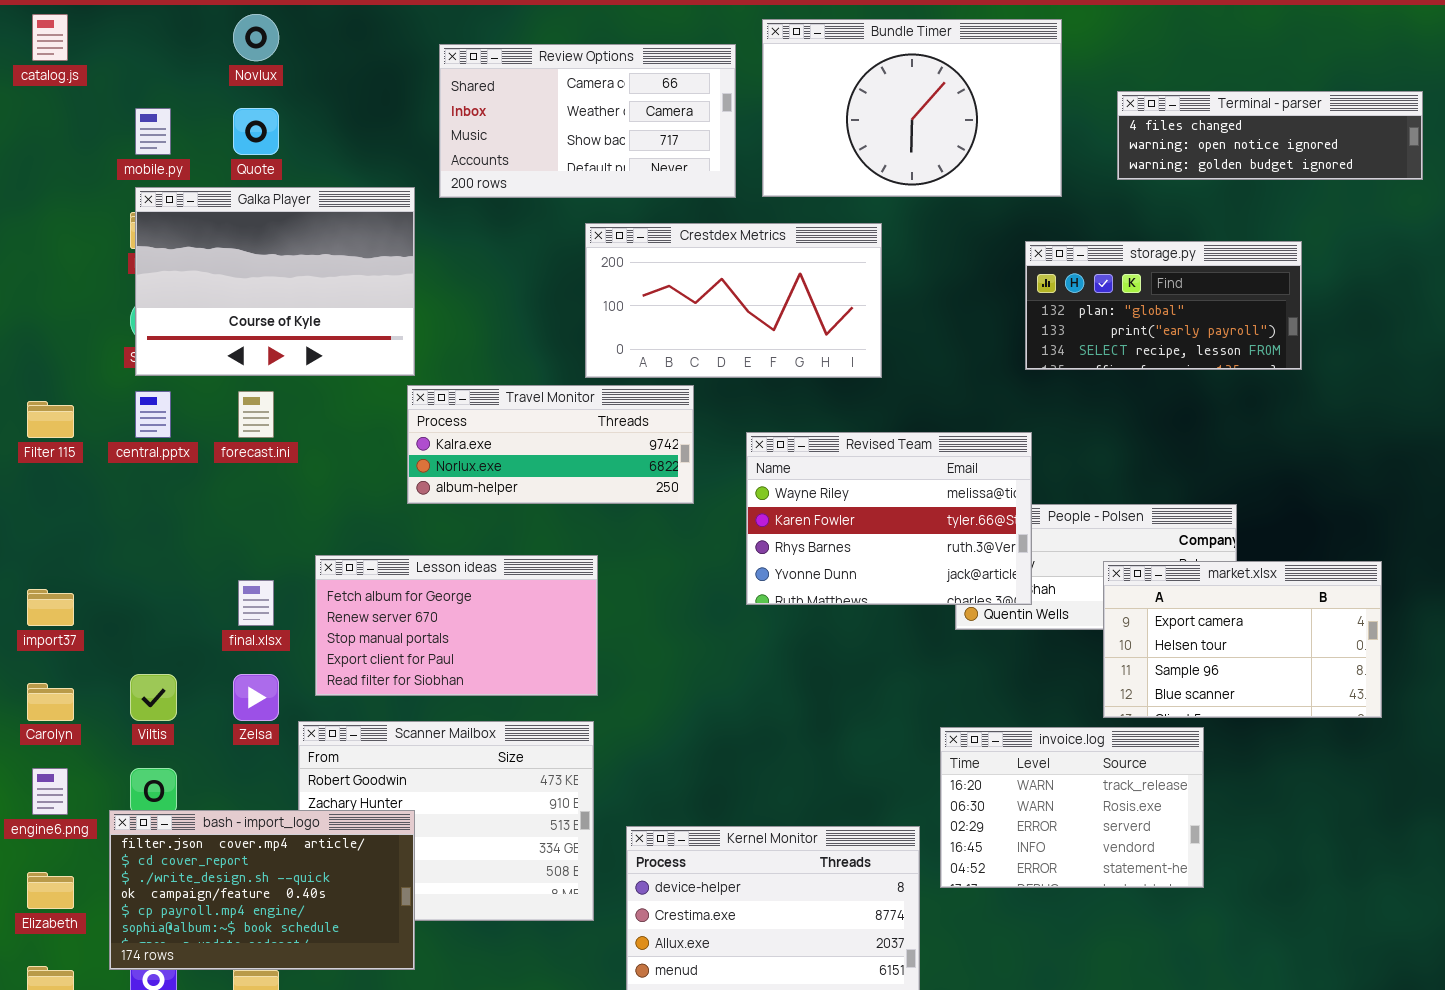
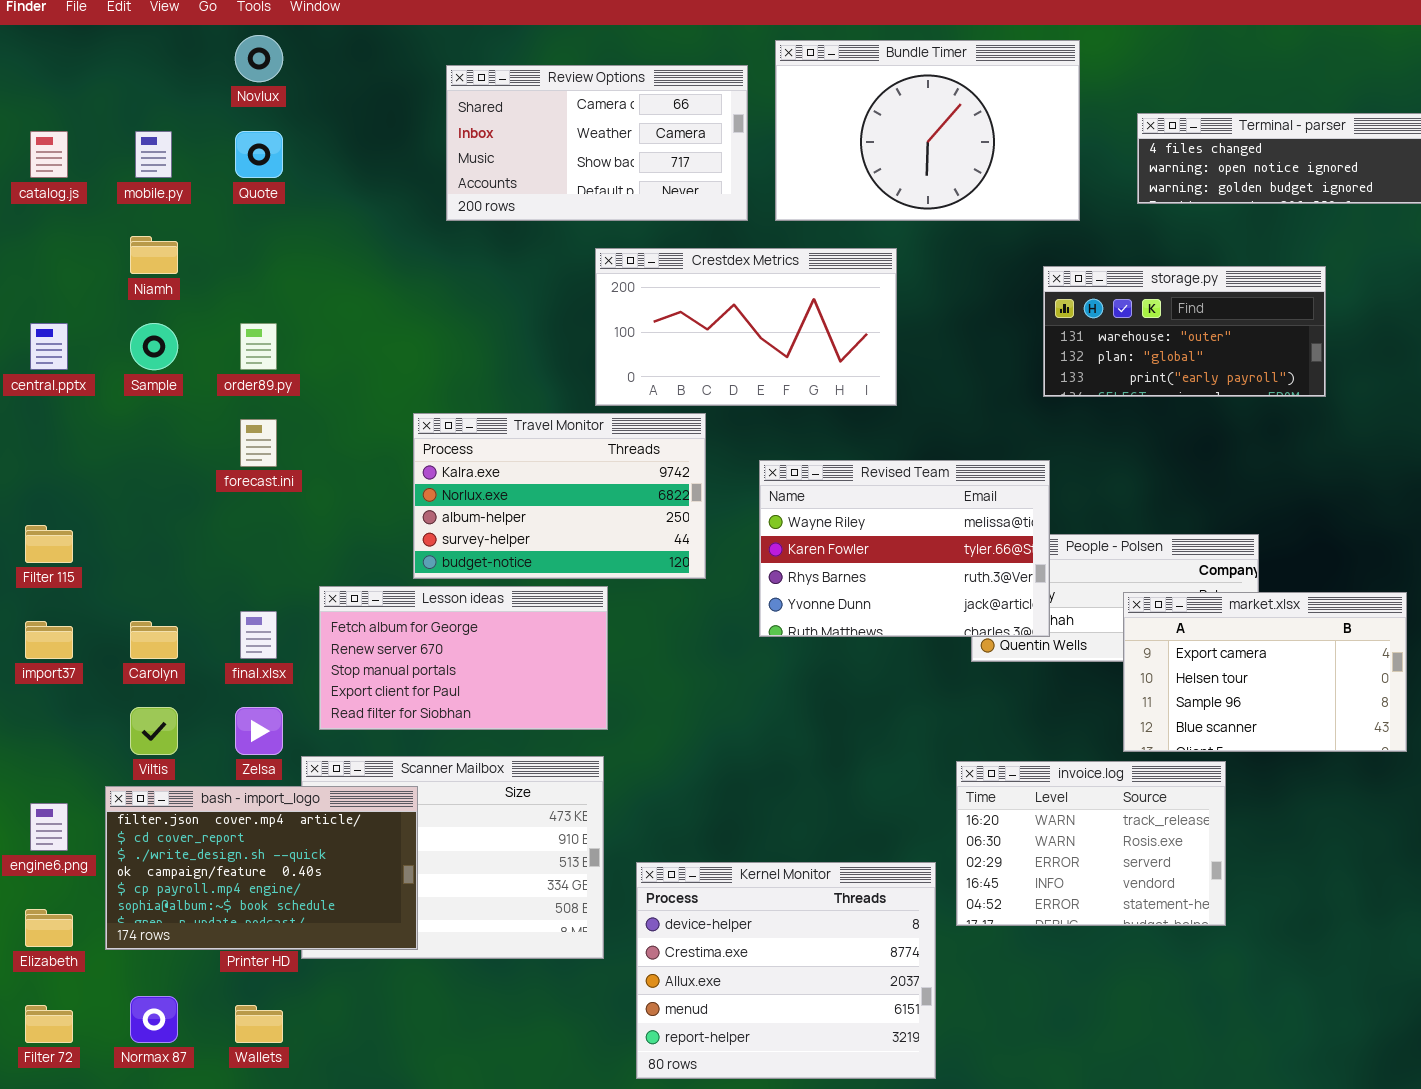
catalog.js: [32,14,68,61] -> [30,131,68,178], moved
Galka Player: [135,187,415,376] -> none, closed
storage.py: [1025,241,1302,370] -> [1043,266,1326,397], scrolled up 1 row
Travel Monitor: [407,385,694,504] -> [413,413,706,579], resized
central.pptx: [135,391,171,438] -> [30,323,68,370], moved
Filter 115: [27,401,74,438] -> [25,525,73,563], moved
Carolyn: [27,683,74,721] -> [130,621,178,659], moved
bash - import_logo: [109,810,415,970] -> [105,786,418,950], moved

